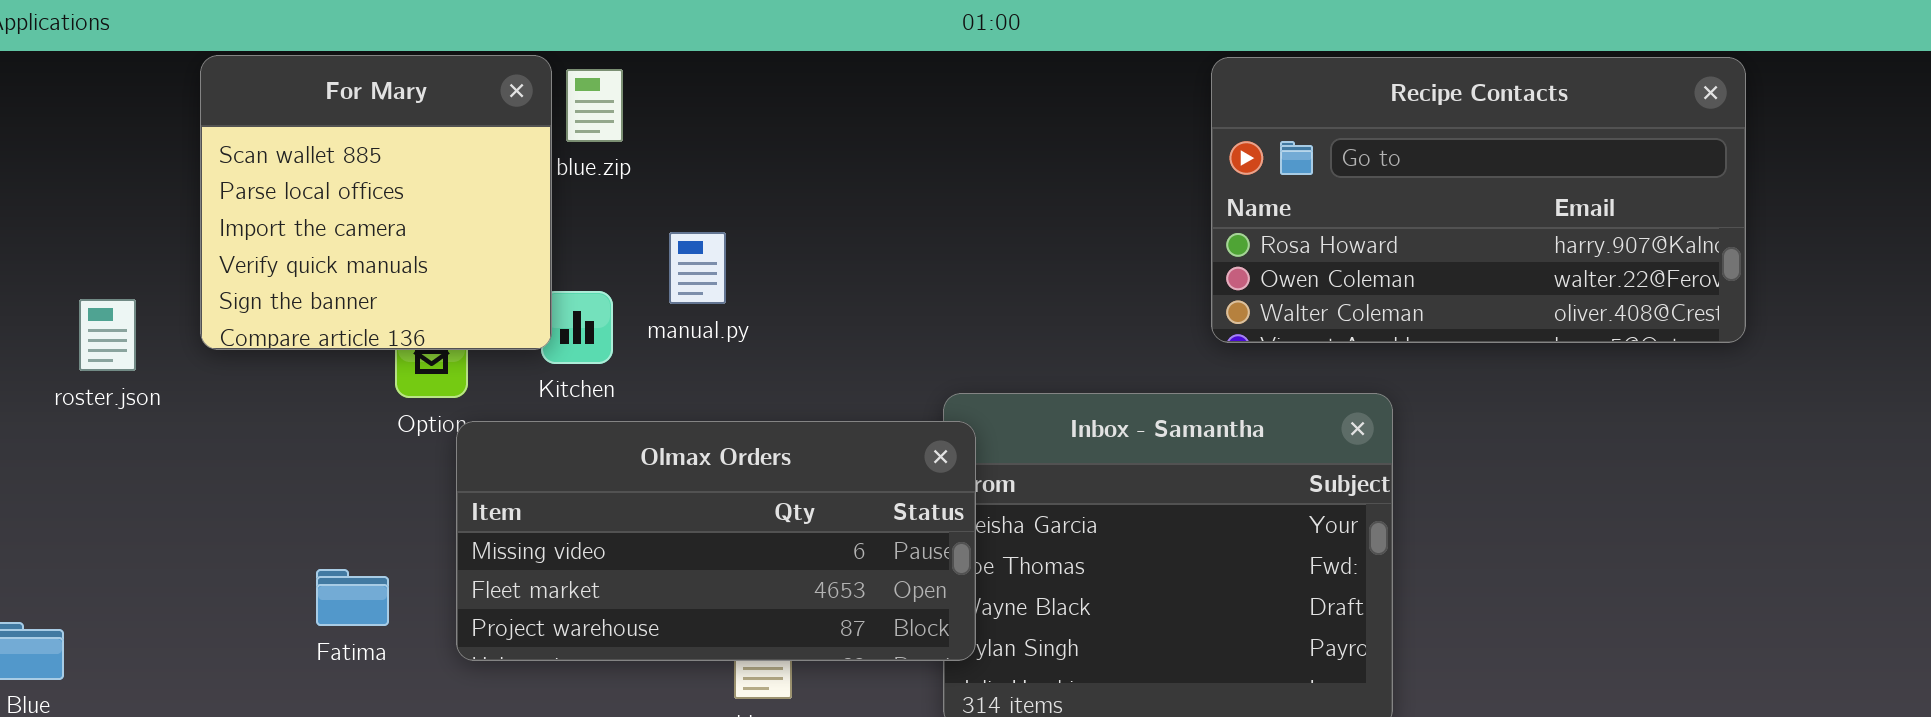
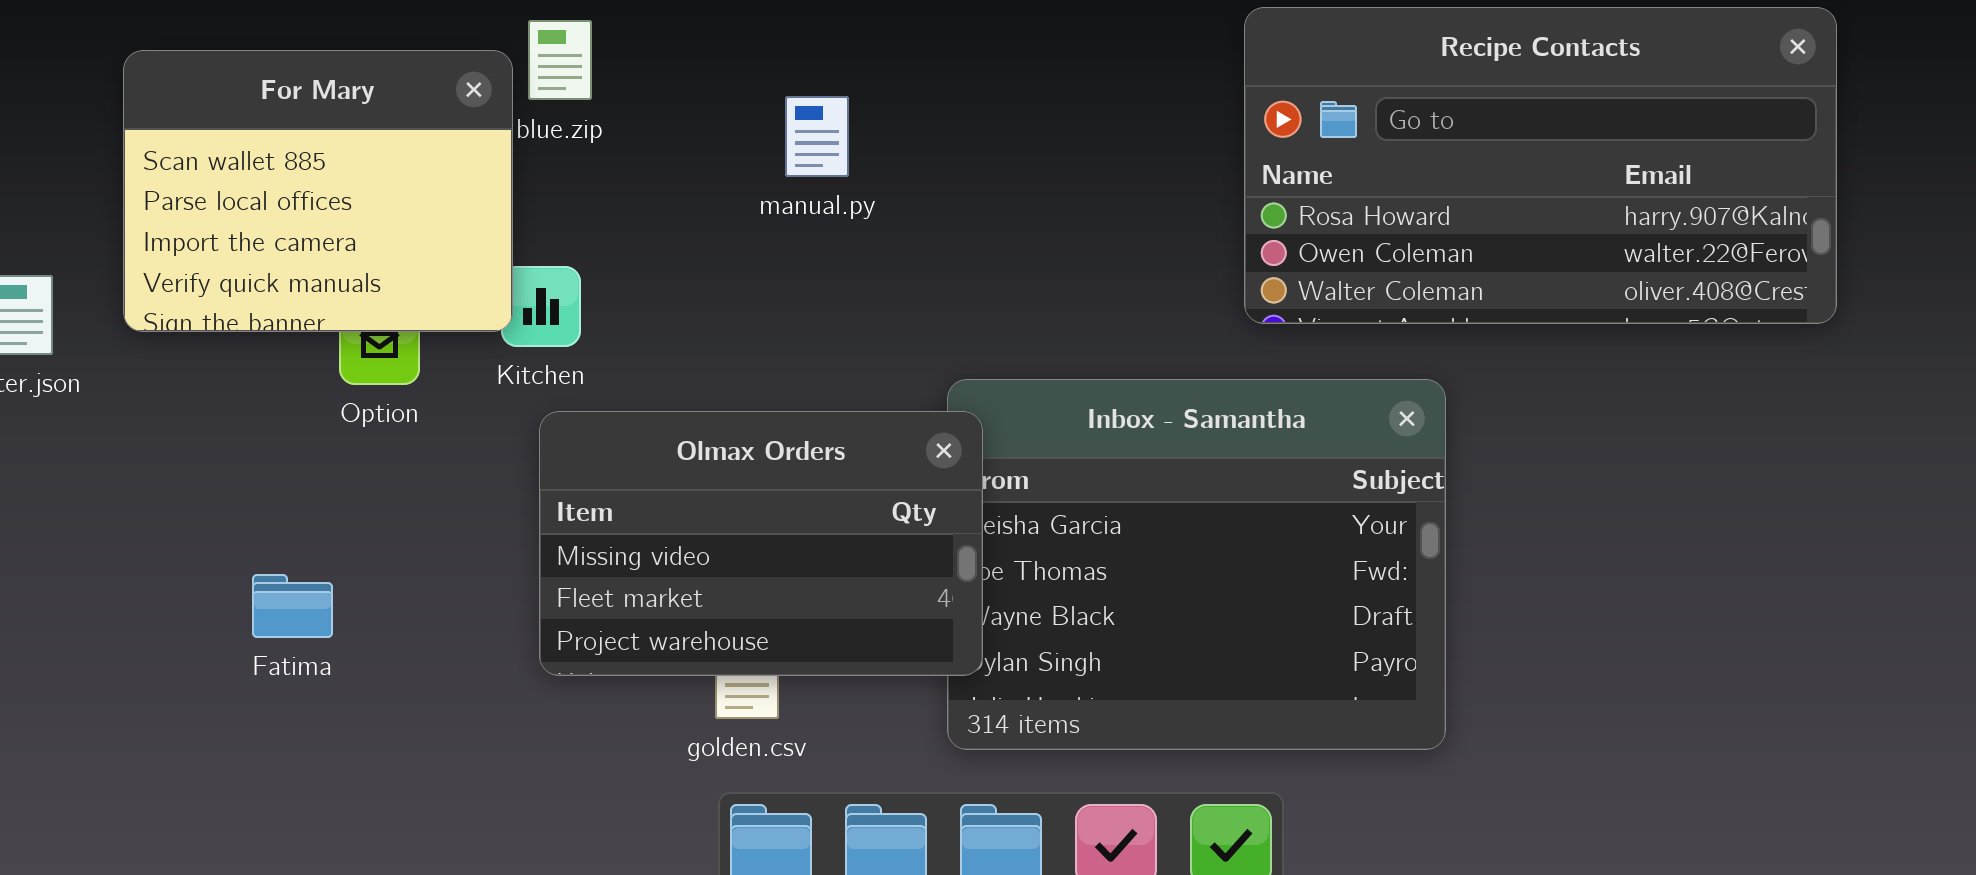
For Mary: [200,55,552,350] -> [123,50,513,332], resized
manual.py: [669,232,726,304] -> [785,96,849,177], moved
Olmax Orders: [456,421,976,661] -> [539,411,983,676], resized

